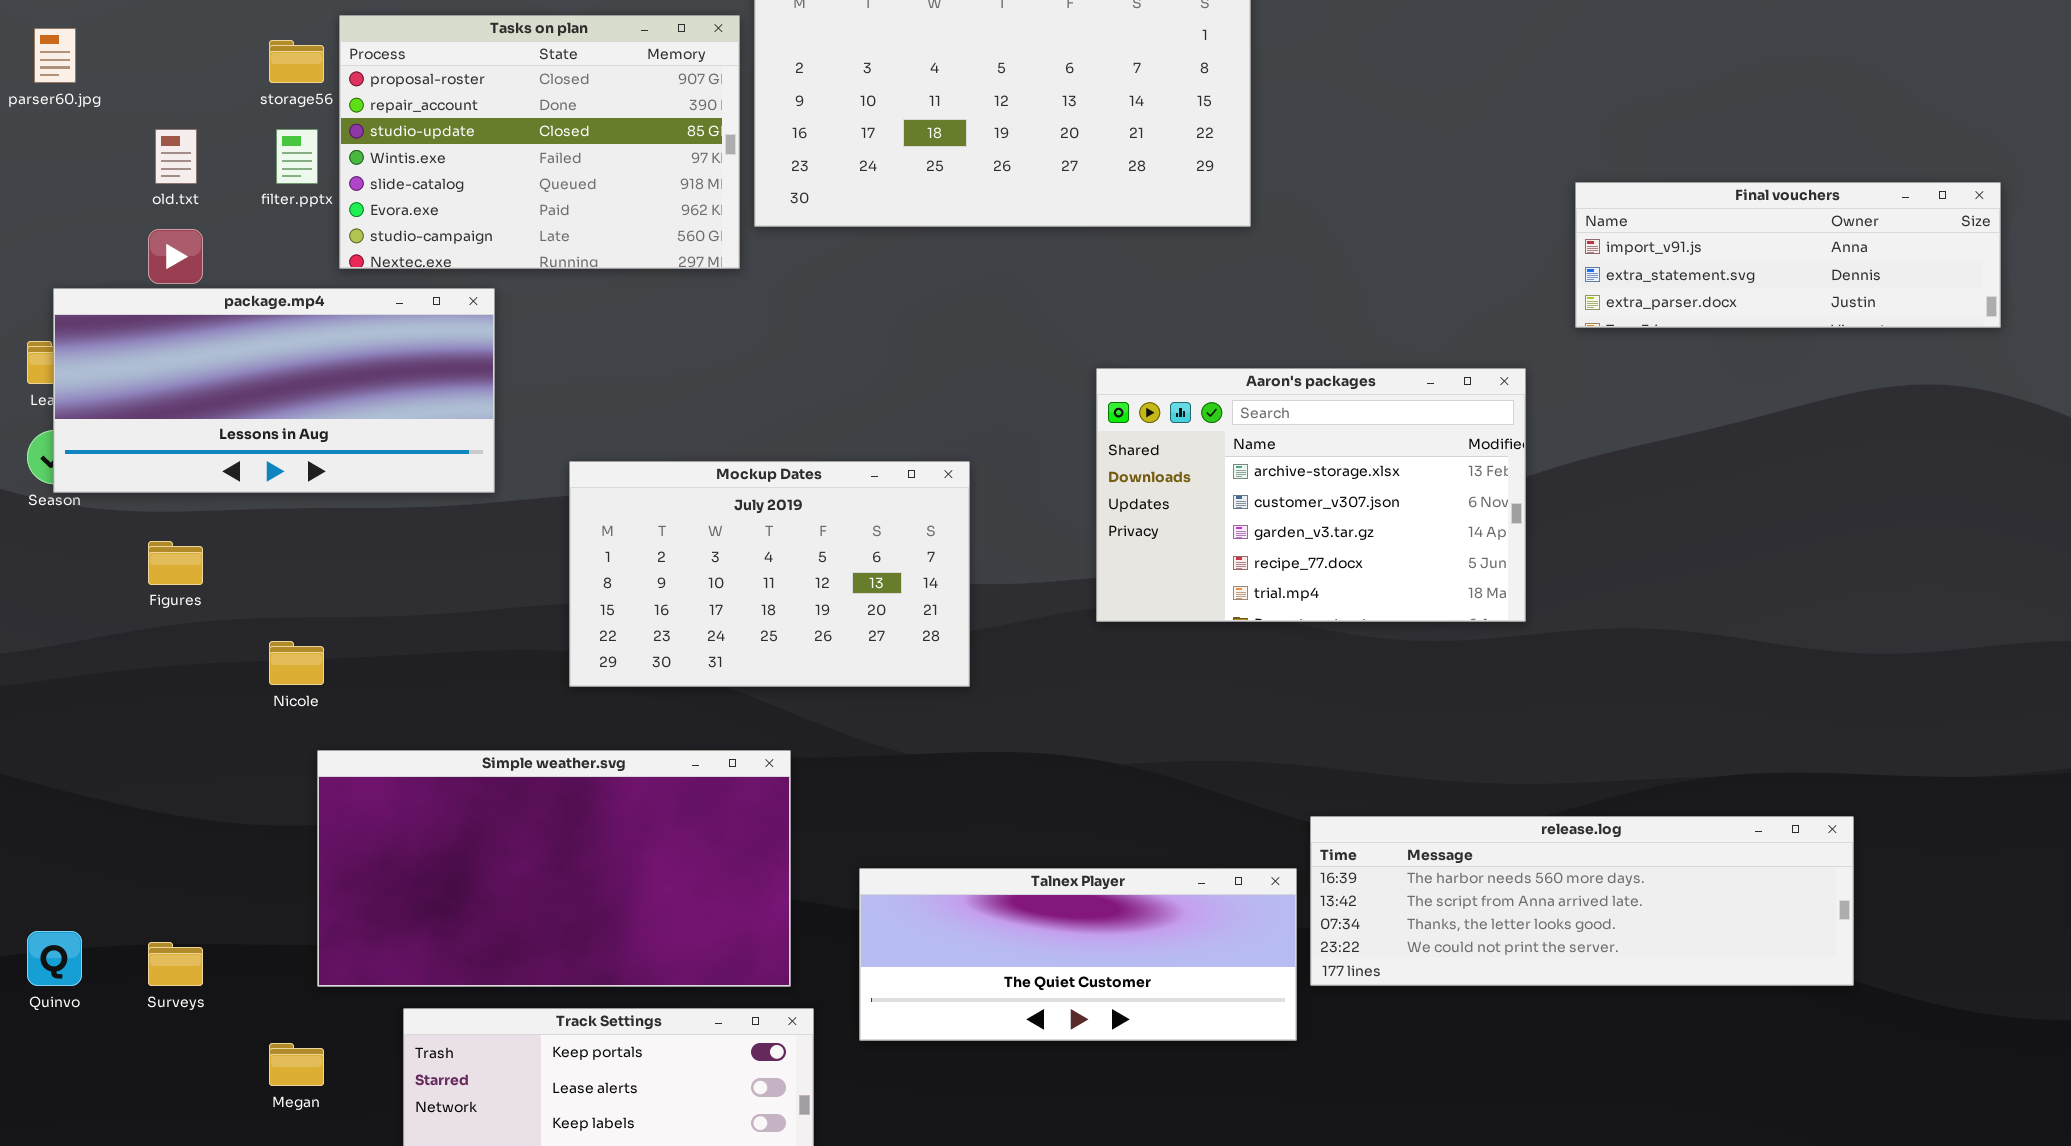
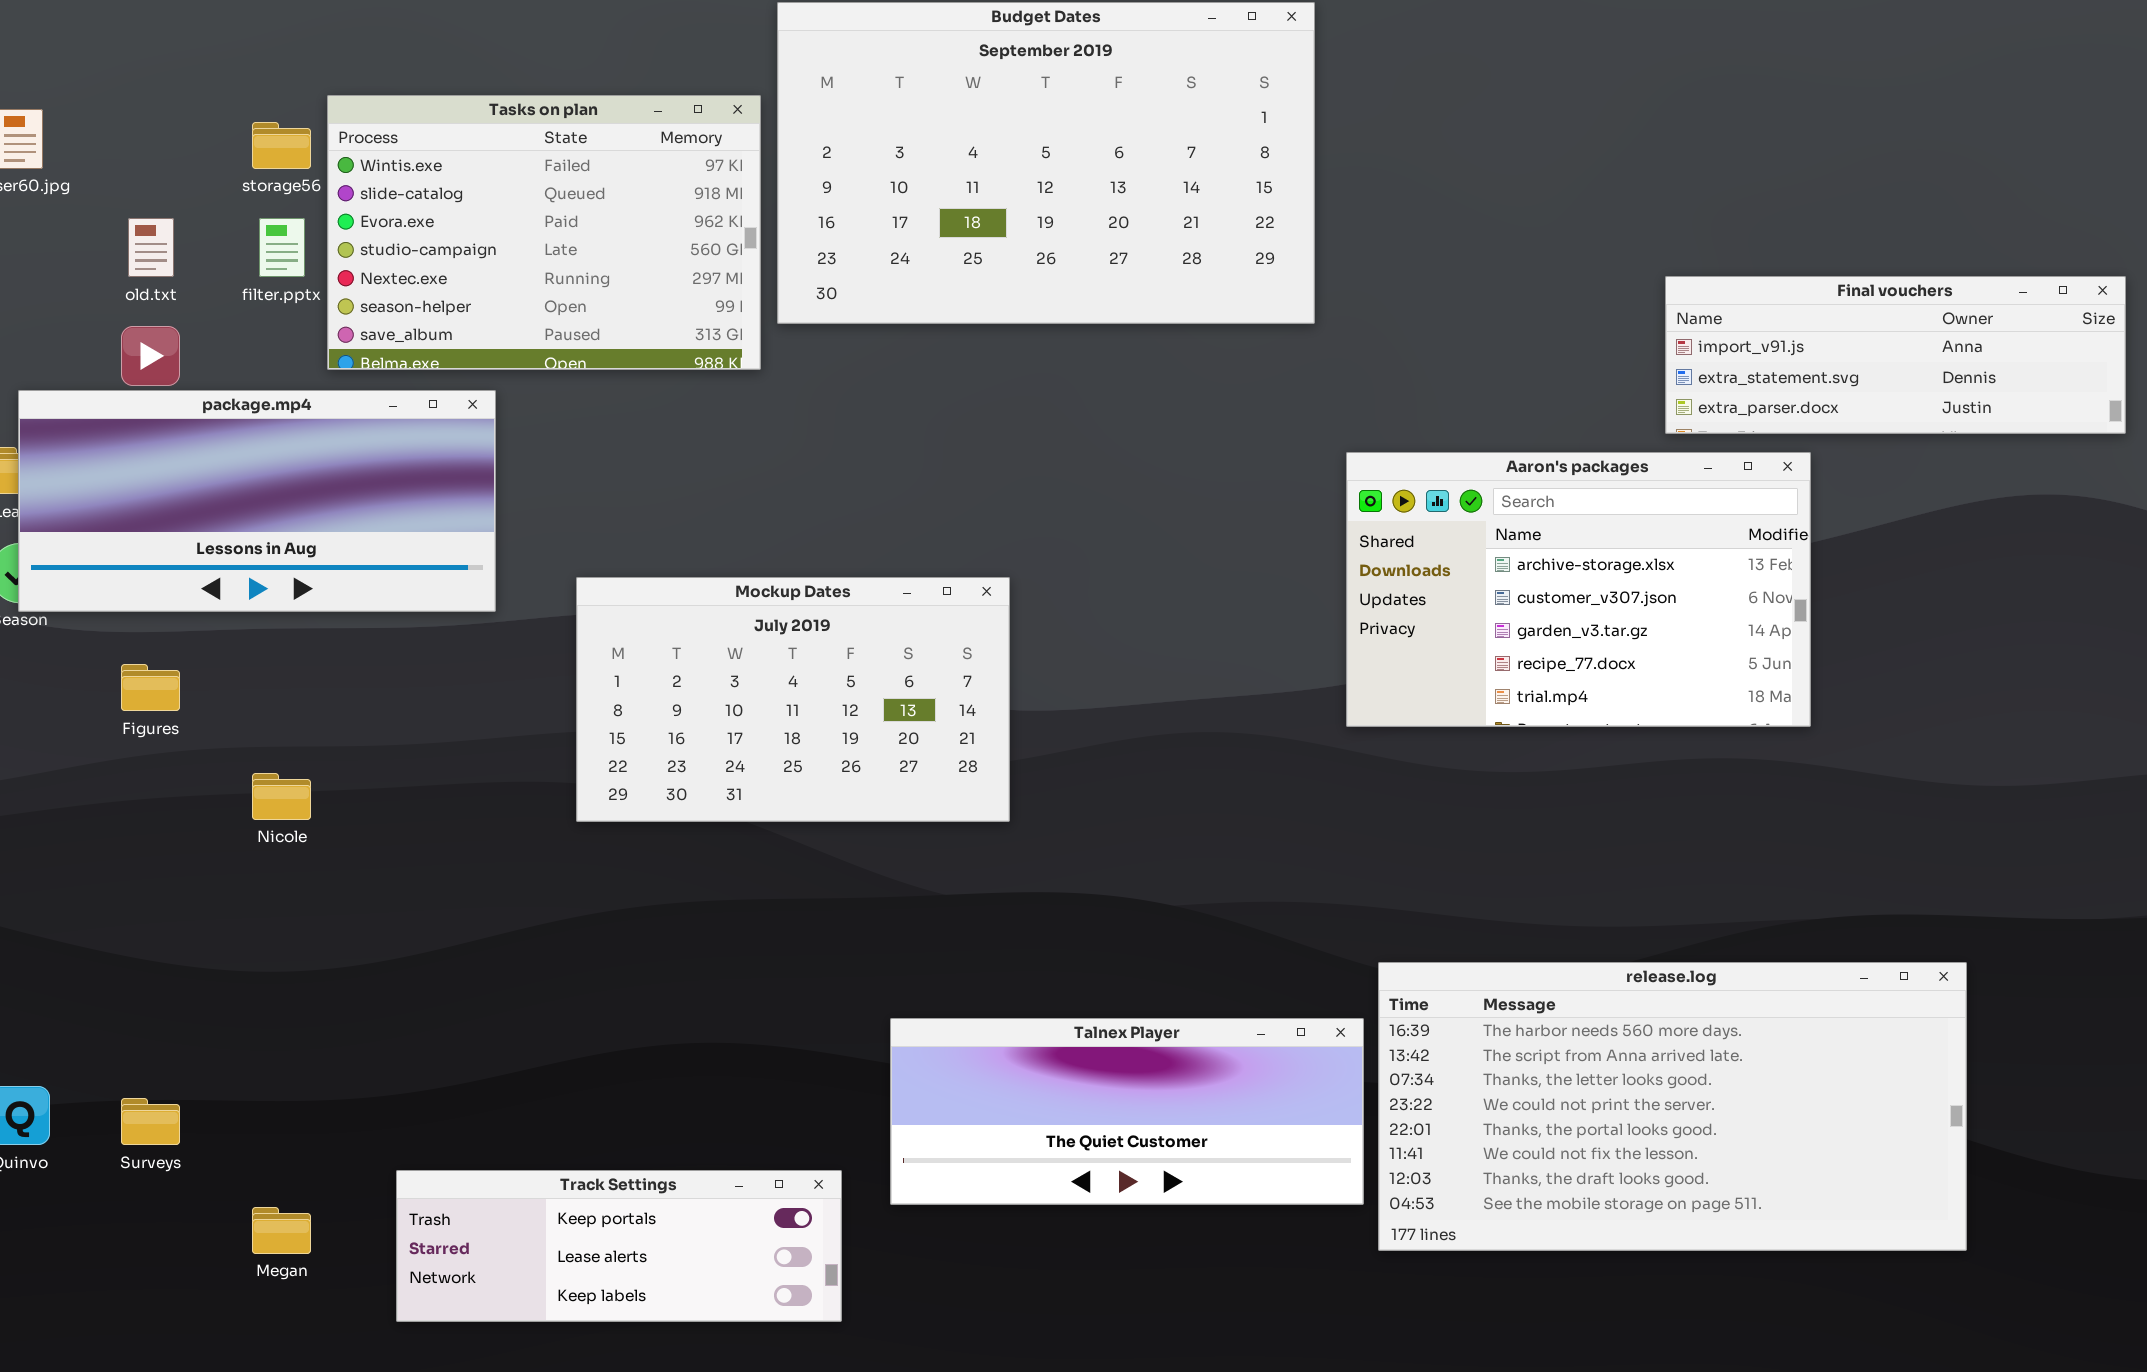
Tasks on plan: [339,15,740,269] -> [327,95,761,370], scrolled down 3 rows
Aaron's packages: [1096,368,1526,622] -> [1346,452,1811,727], moved
Simple weather.svg: [317,750,791,987] -> none, closed
release.log: [1310,816,1854,986] -> [1378,962,1967,1251], resized

